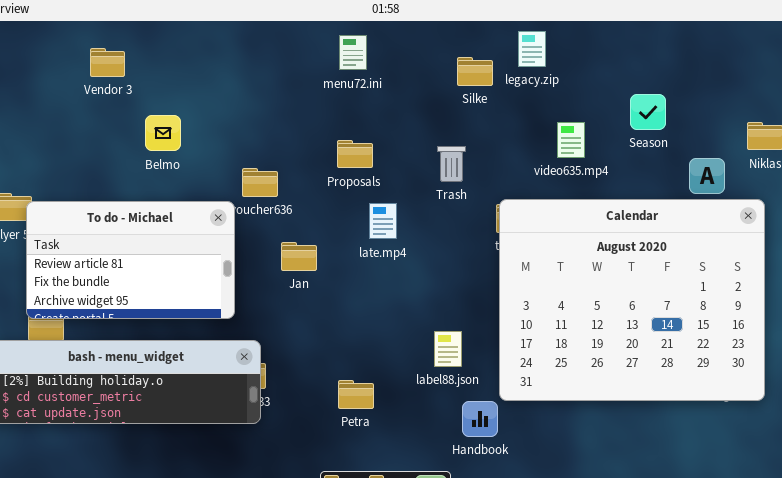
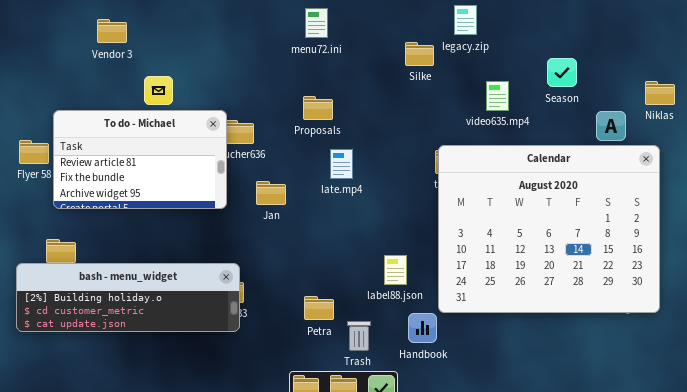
Silke: [457,57,493,86] -> [405,42,434,66], moved
Trash: [437,146,466,182] -> [347,321,371,351], moved
To do - Michael: [26,201,235,319] -> [53,110,227,209], moved

